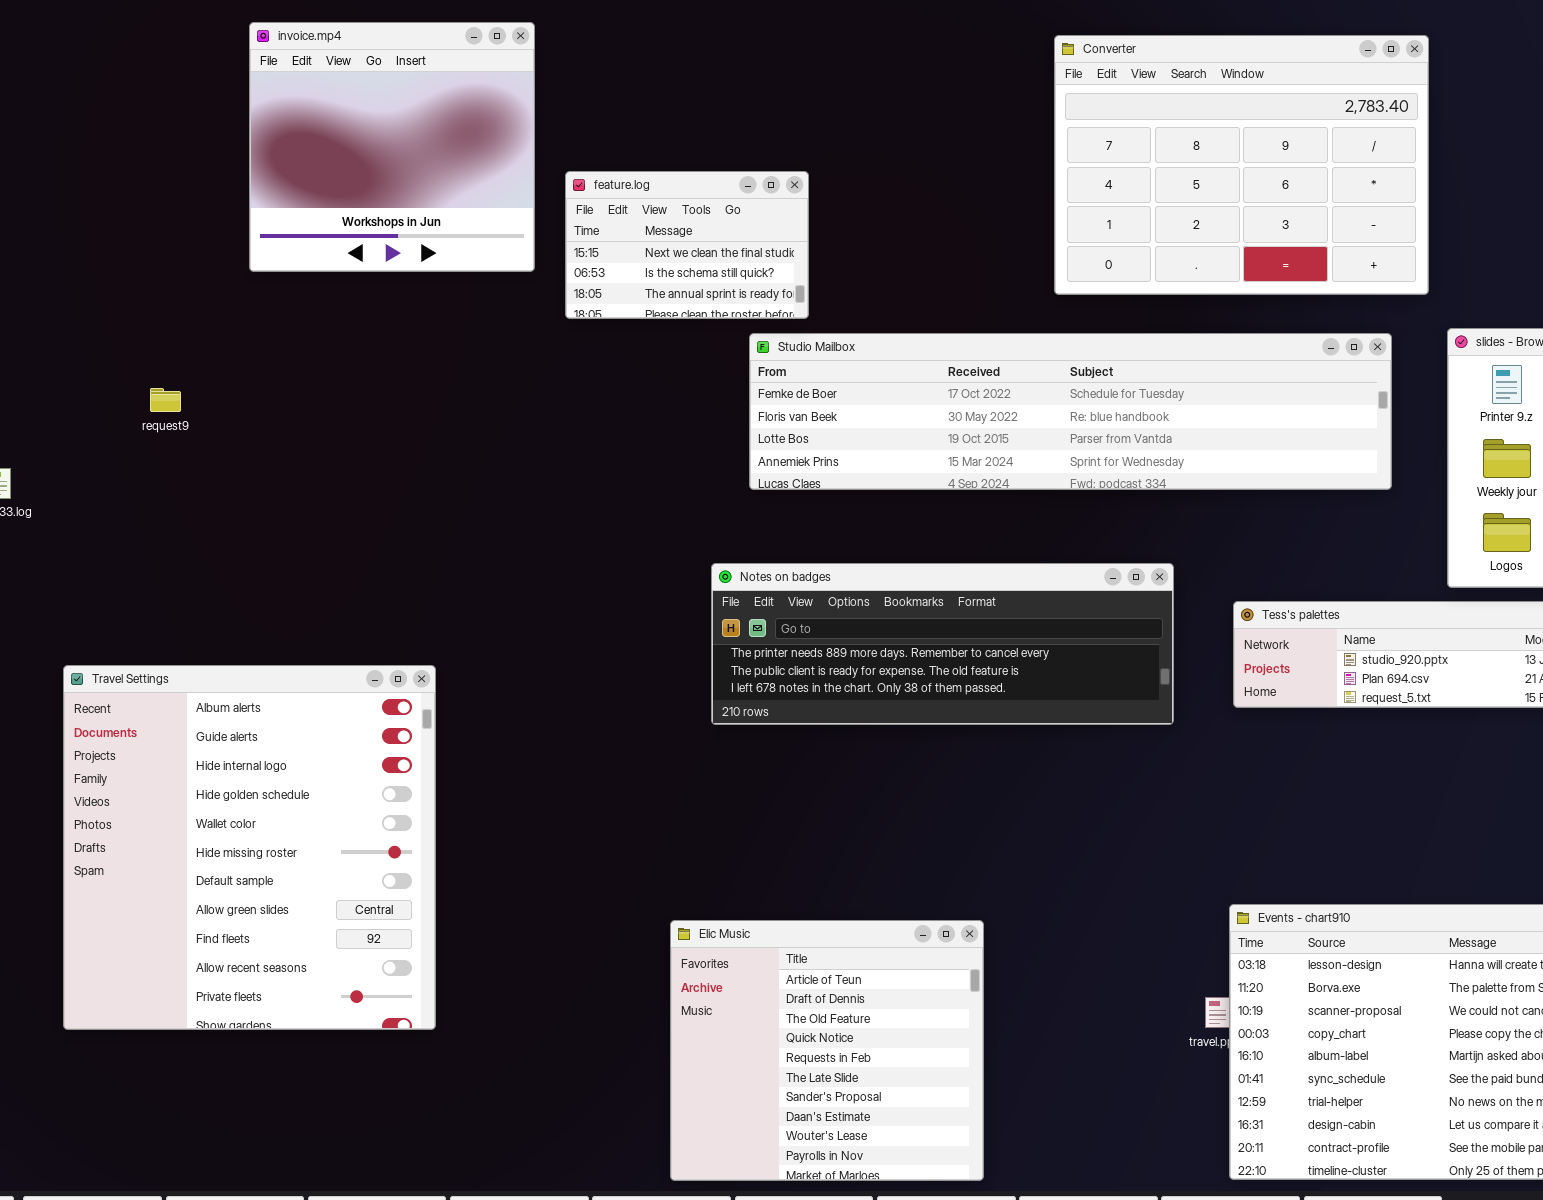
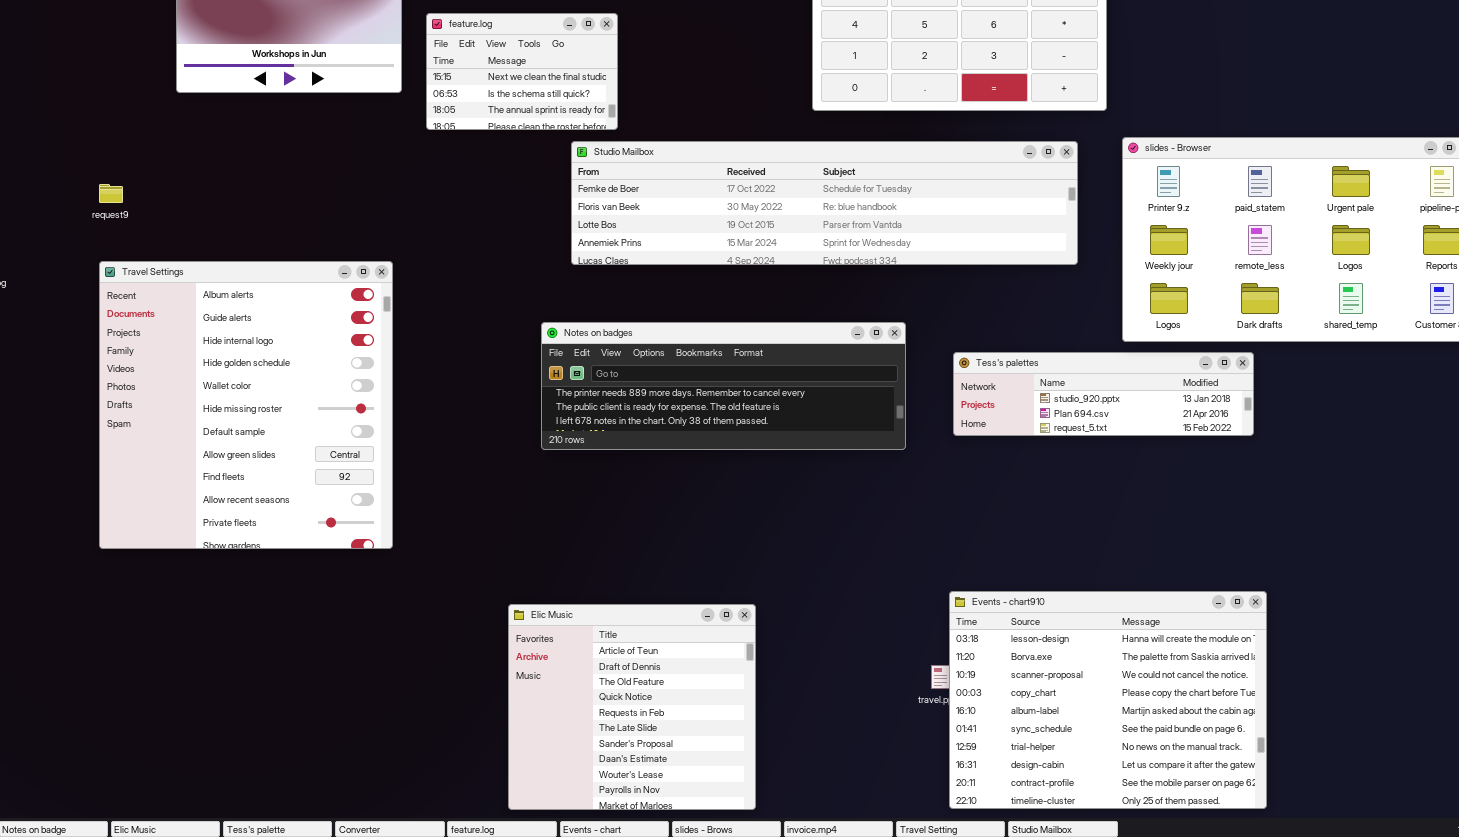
Travel Settings: [63,665,436,1030] -> [99,261,393,549], moved

